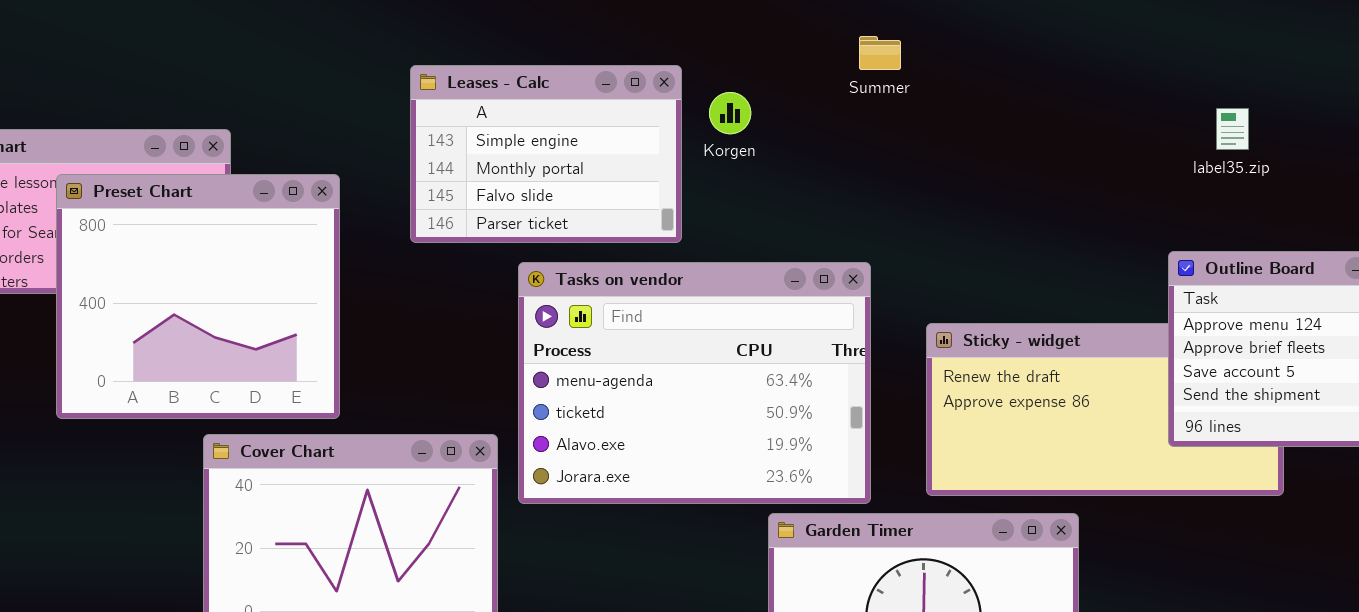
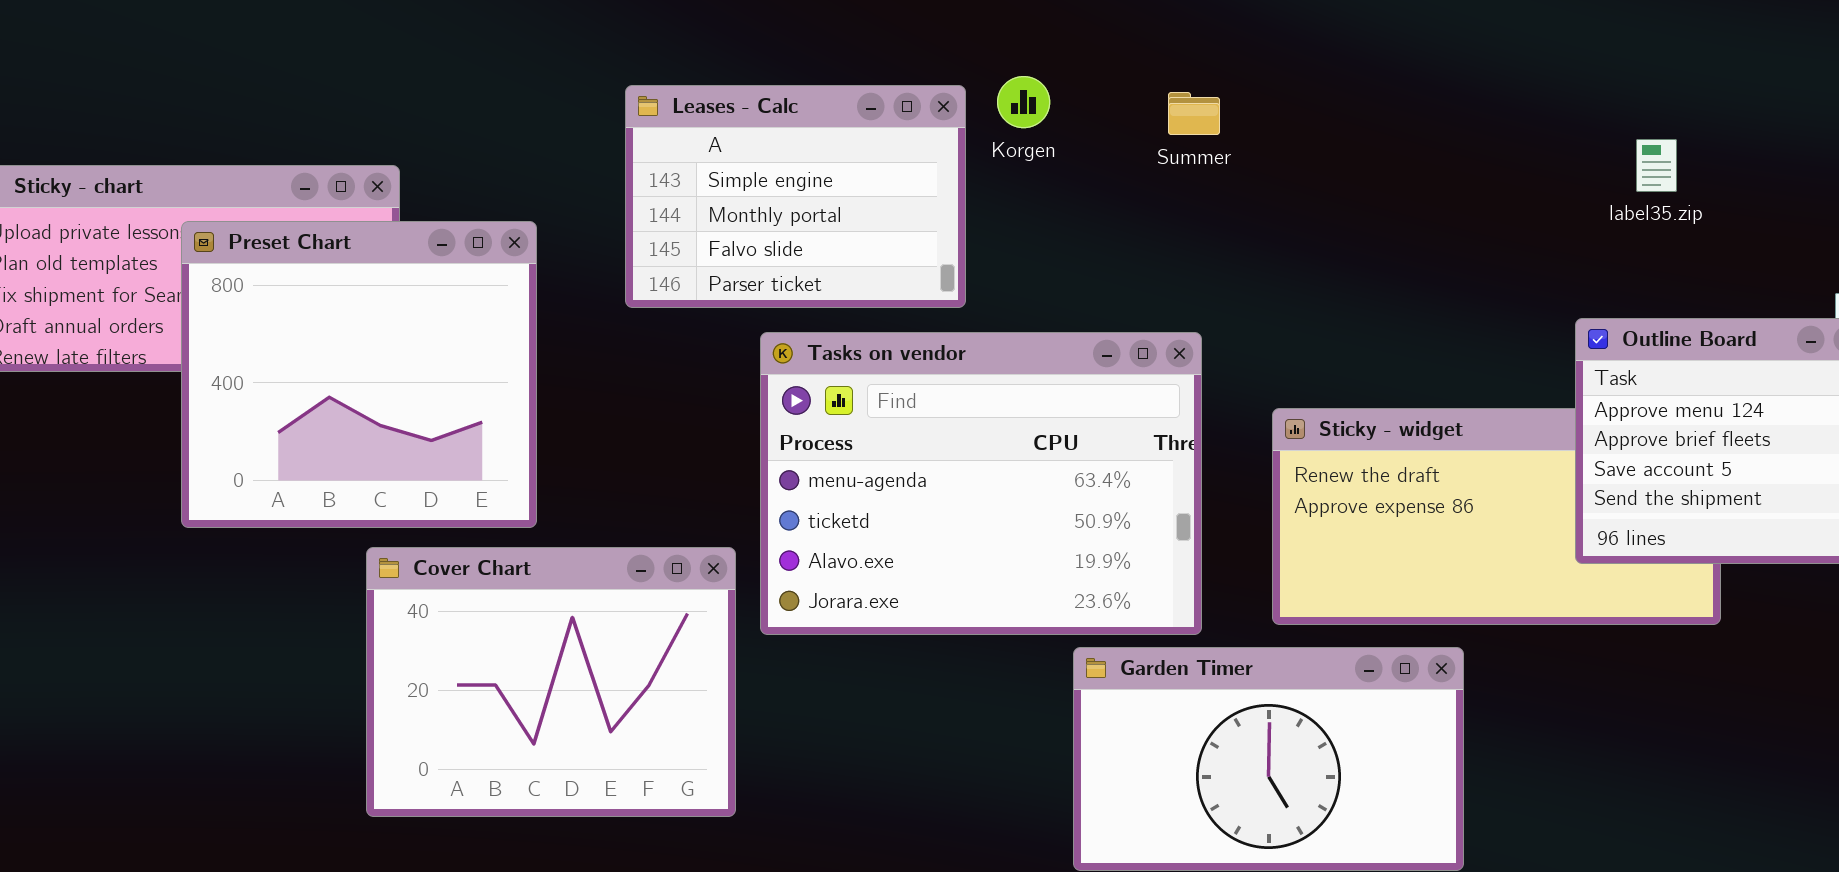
Summer: [859,36,901,70] -> [1168,92,1220,135], moved
Korgen: [709,92,751,134] -> [997,76,1050,128], moved

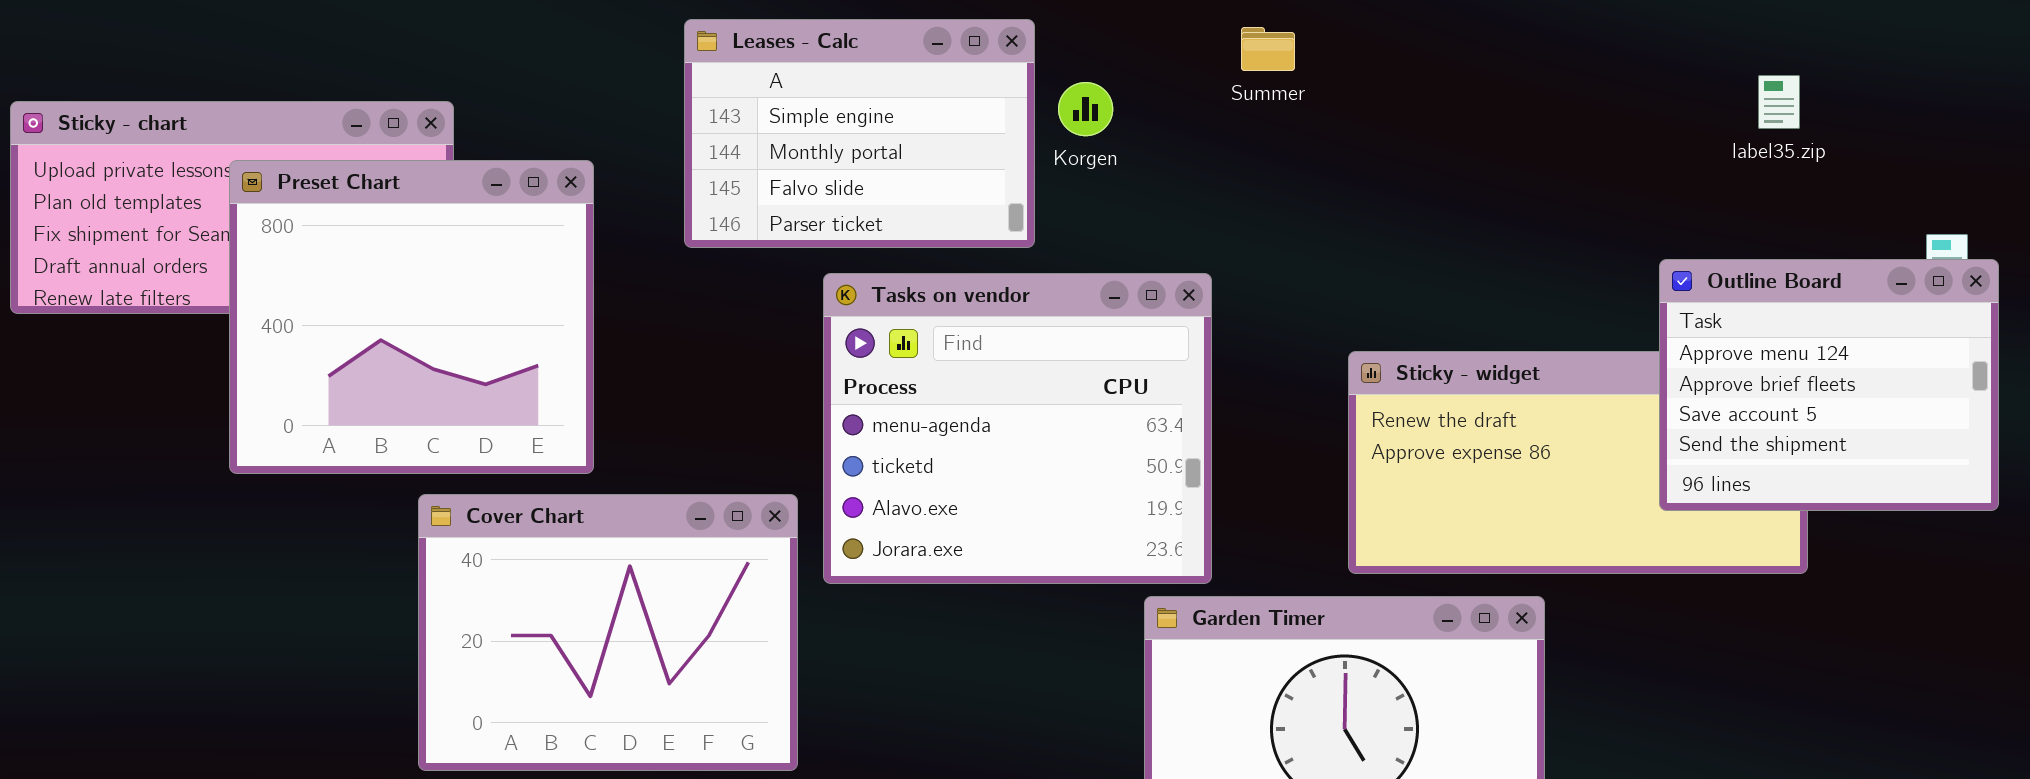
Korgen: [997,76,1050,128] -> [1058,82,1113,136], moved
label35.zip: [1636,139,1677,192] -> [1758,75,1800,129], moved
Tasks on vendor: [760,332,1202,635] -> [823,273,1212,584], resized

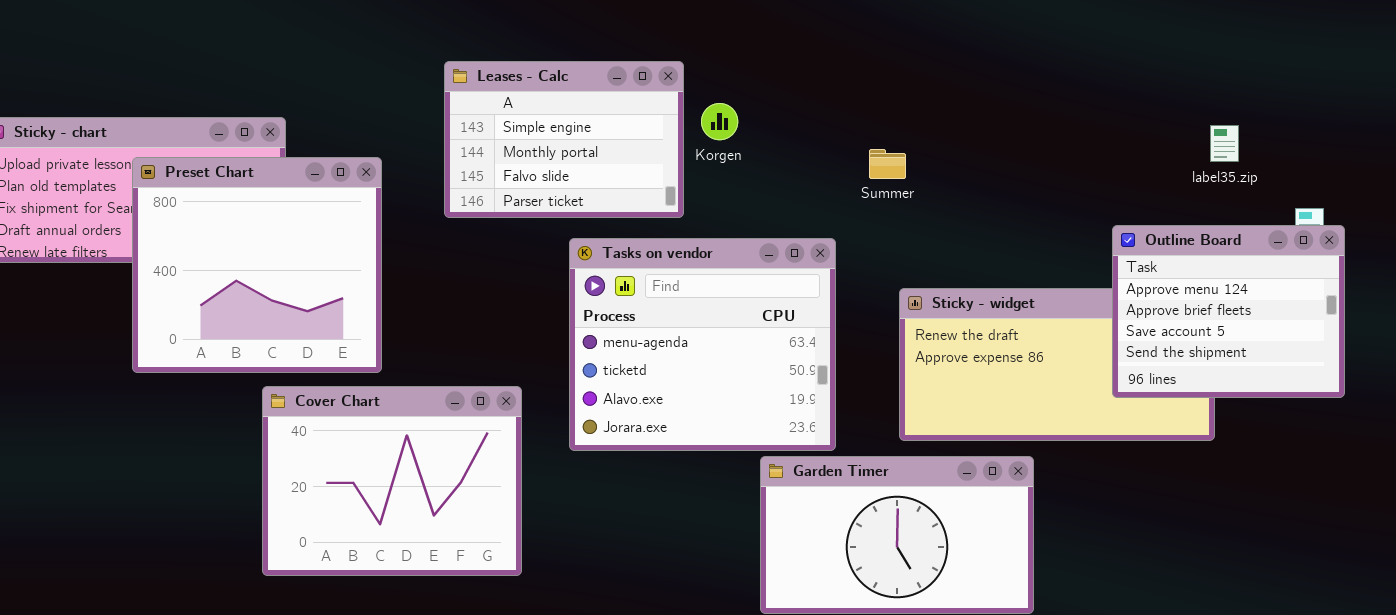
Summer: [1241,27,1295,71] -> [869,149,906,179], moved
label35.zip: [1758,75,1800,129] -> [1210,125,1239,162], moved
Tasks on vendor: [823,273,1212,584] -> [569,238,836,451], moved

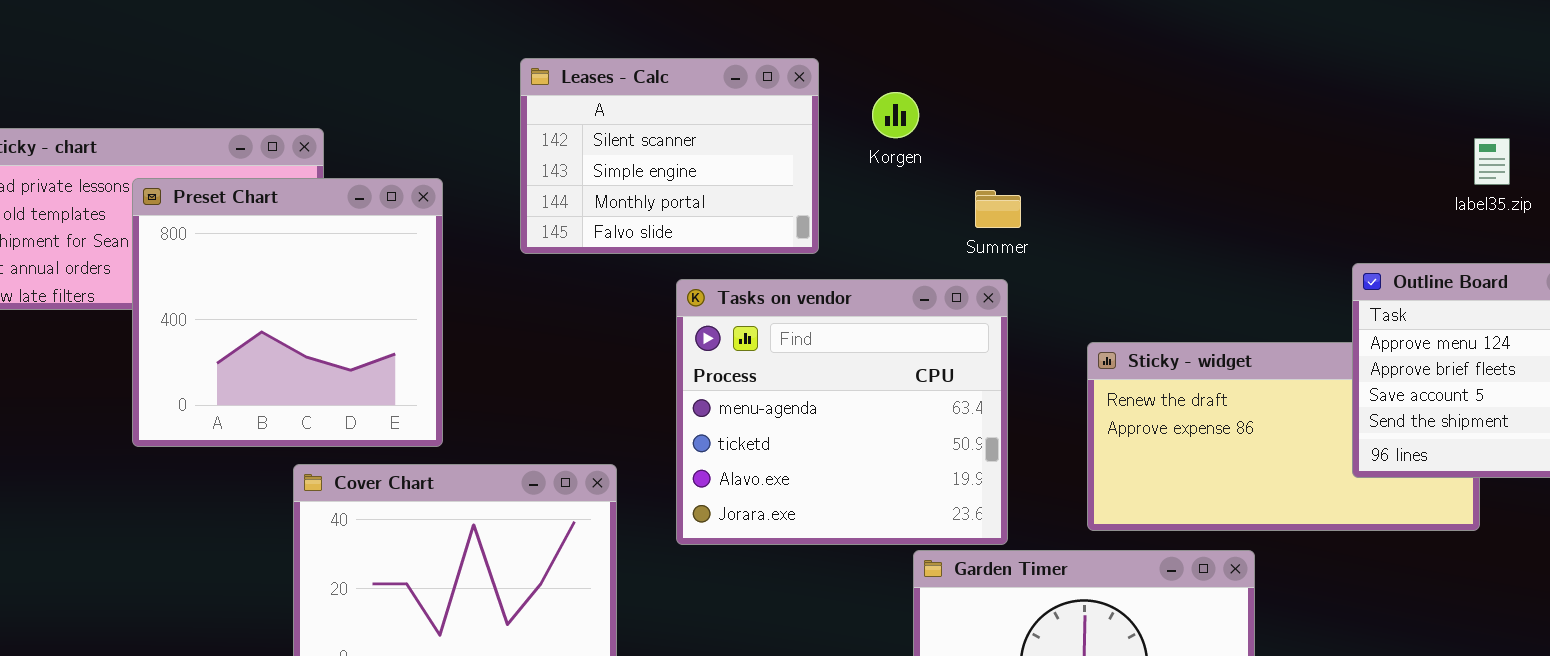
Leases - Calc: [444,61,684,218] -> [520,58,819,254], scrolled up 1 row
Korgen: [701,103,738,140] -> [872,92,919,138], moved
Summer: [869,149,906,179] -> [975,190,1021,228], moved

